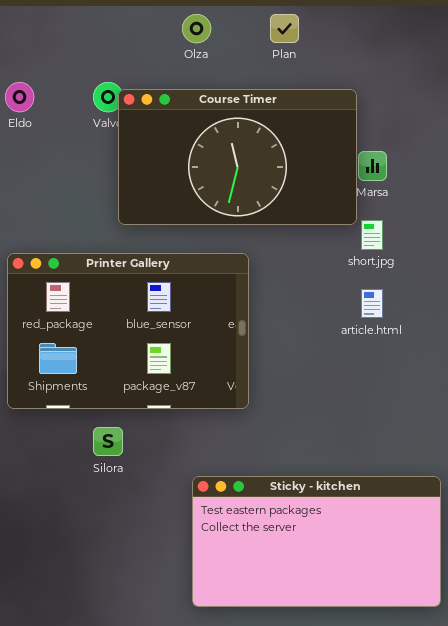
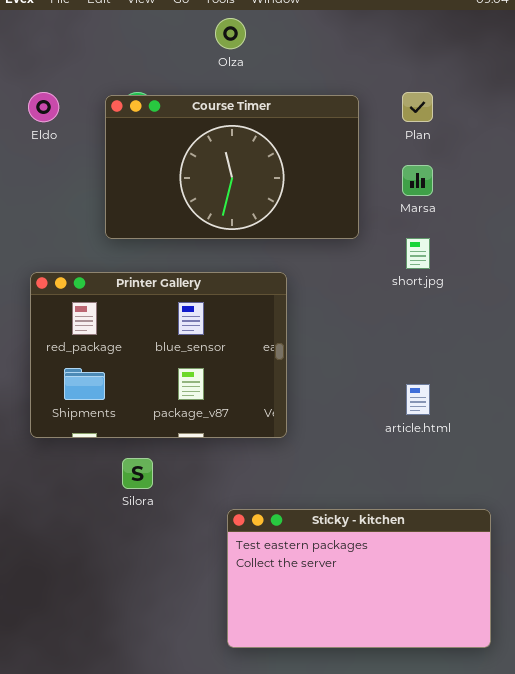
Plan: [270,14,299,43] -> [402,92,433,122], moved
Course Timer: [118,89,357,225] -> [105,95,359,239], moved
article.html: [361,289,383,318] -> [406,384,430,415], moved

